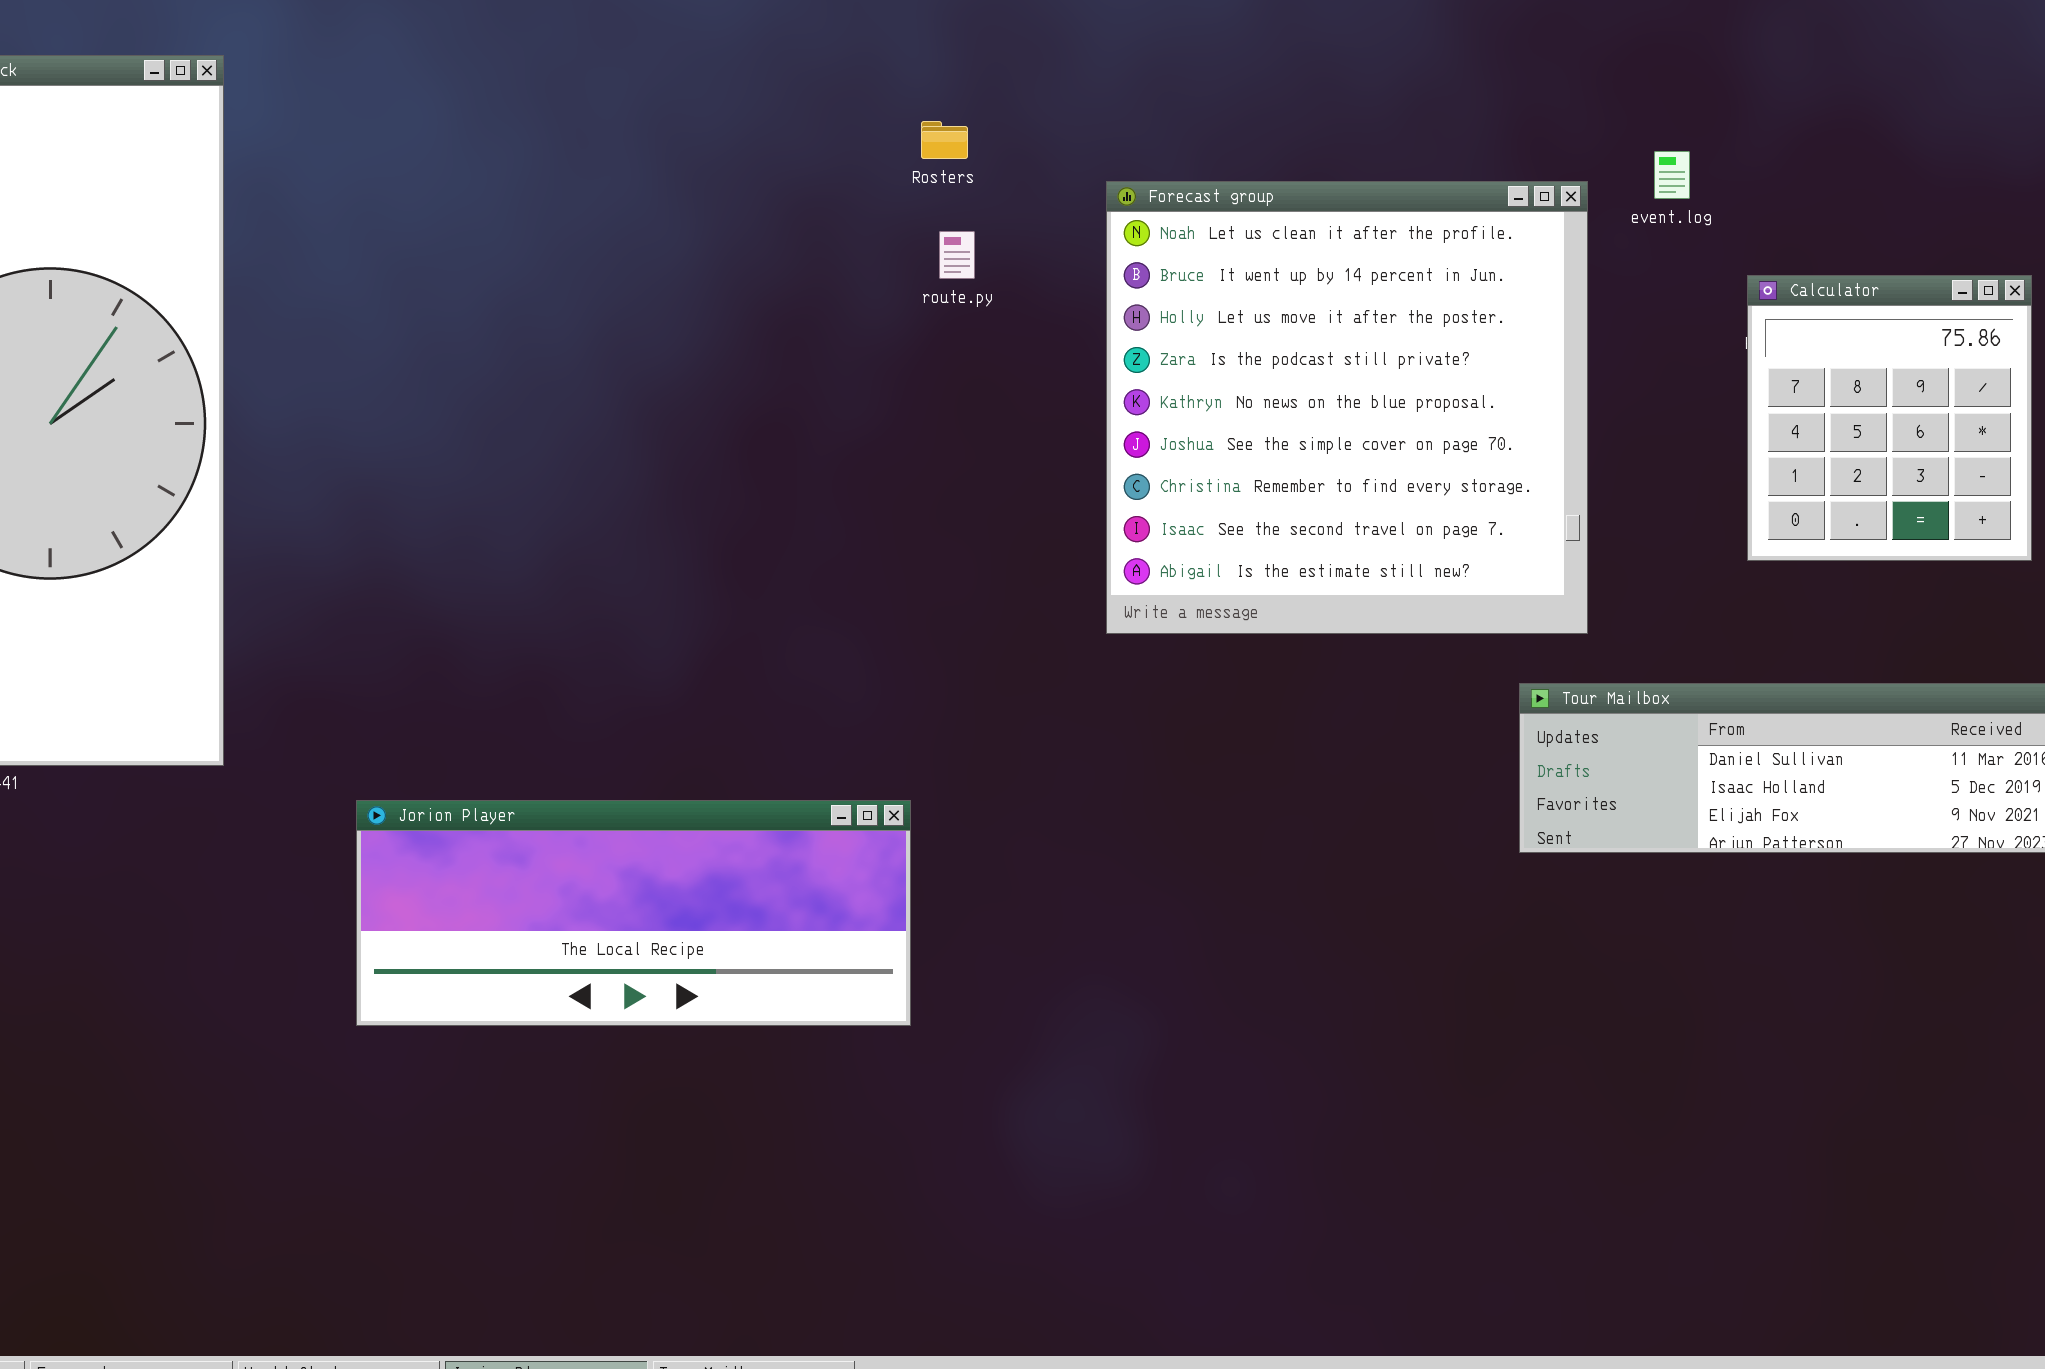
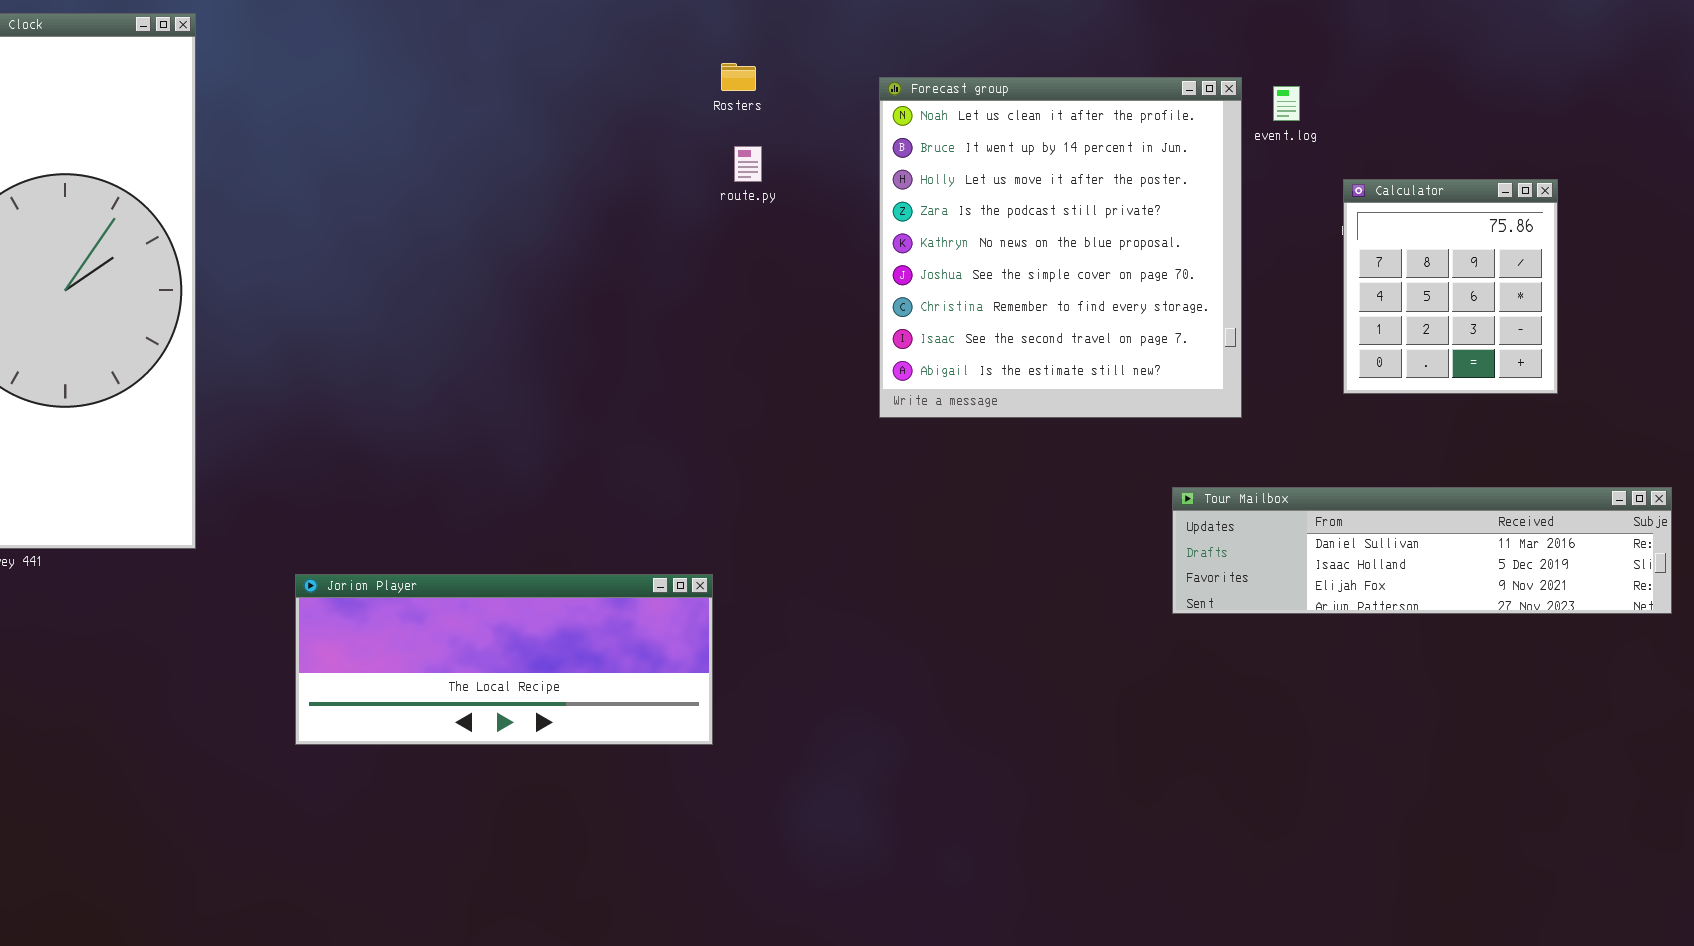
Forecast group: [1106,181,1588,634] -> [879,77,1242,418], moved

